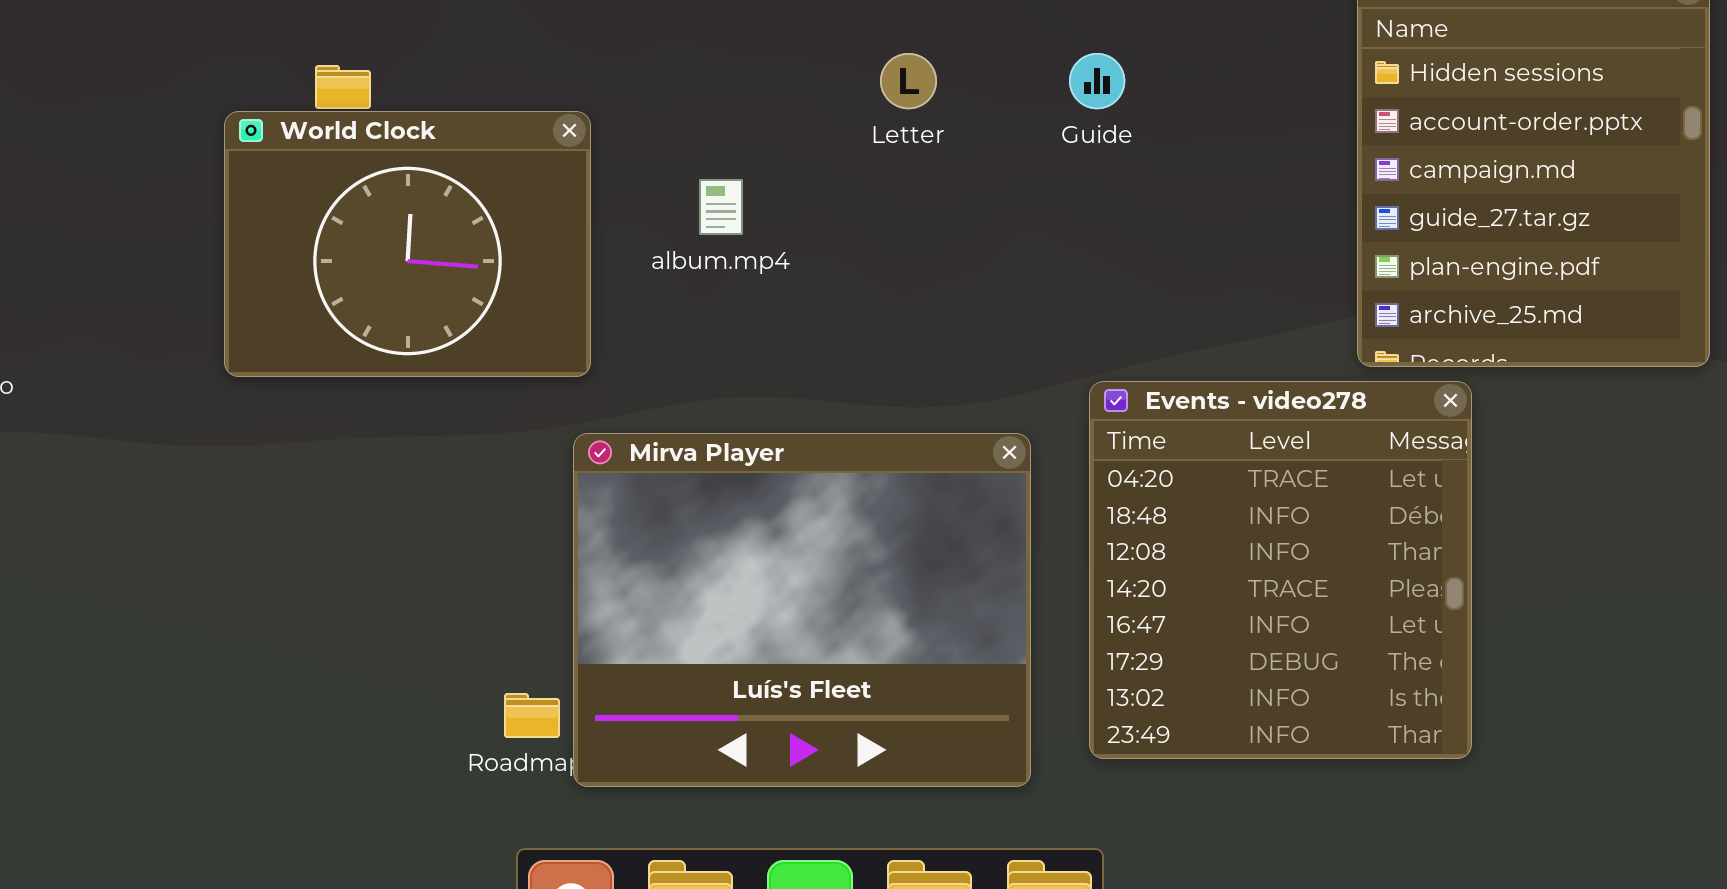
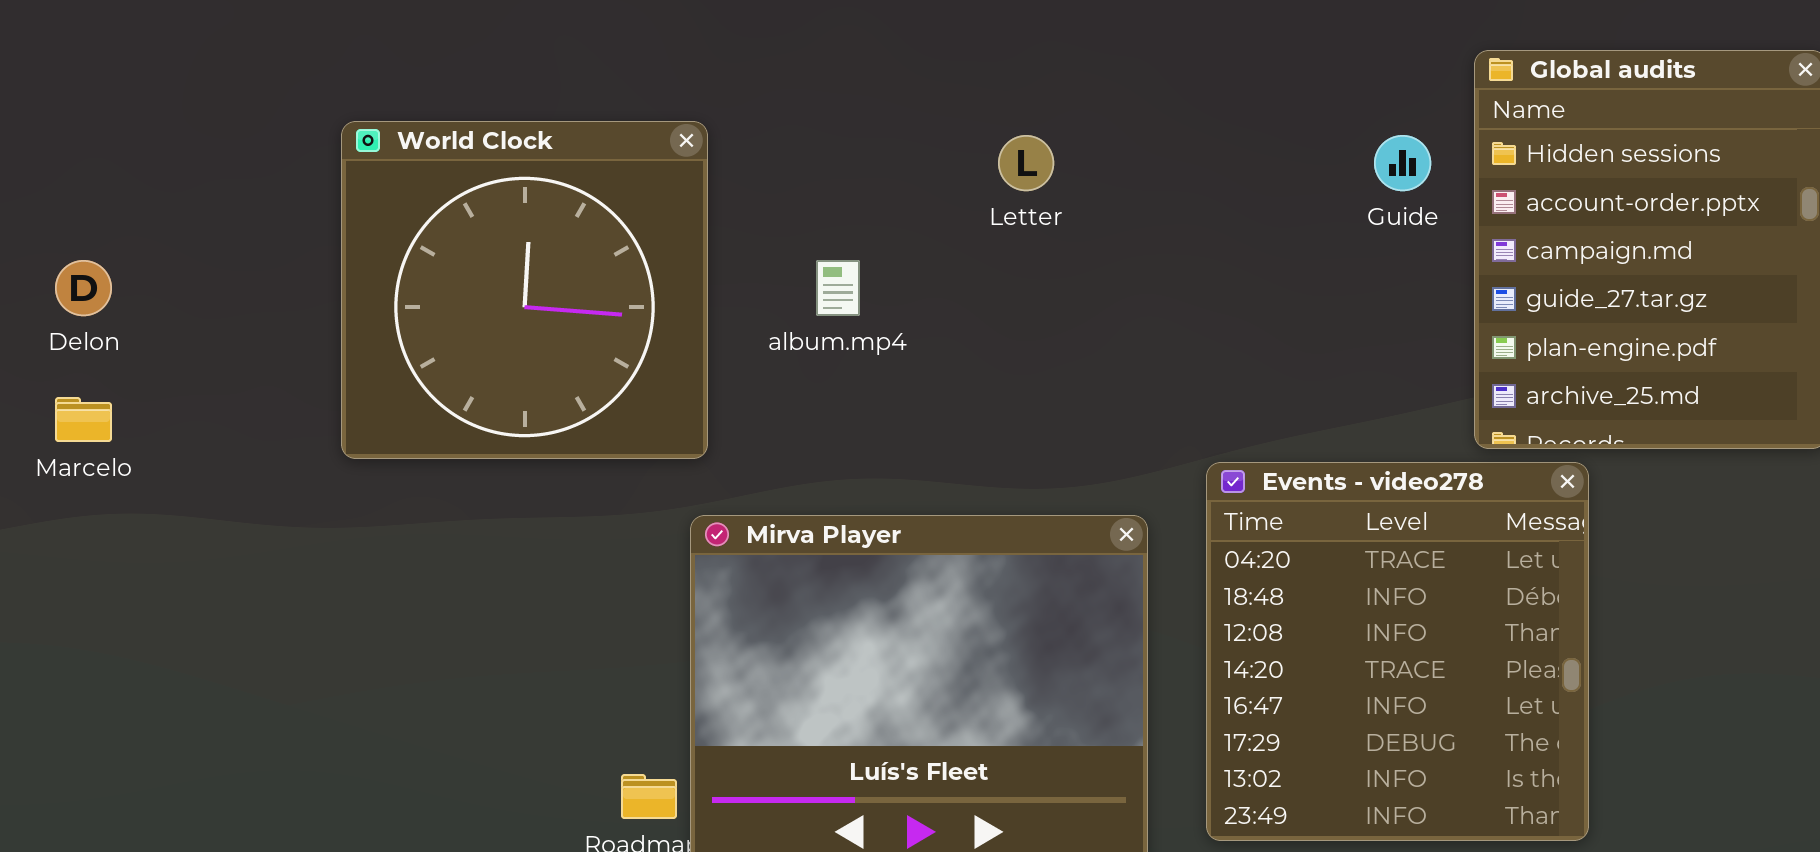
Guide: [1069,53,1125,109] -> [1374,135,1431,191], moved
World Clock: [224,111,591,377] -> [341,121,708,459], resized

